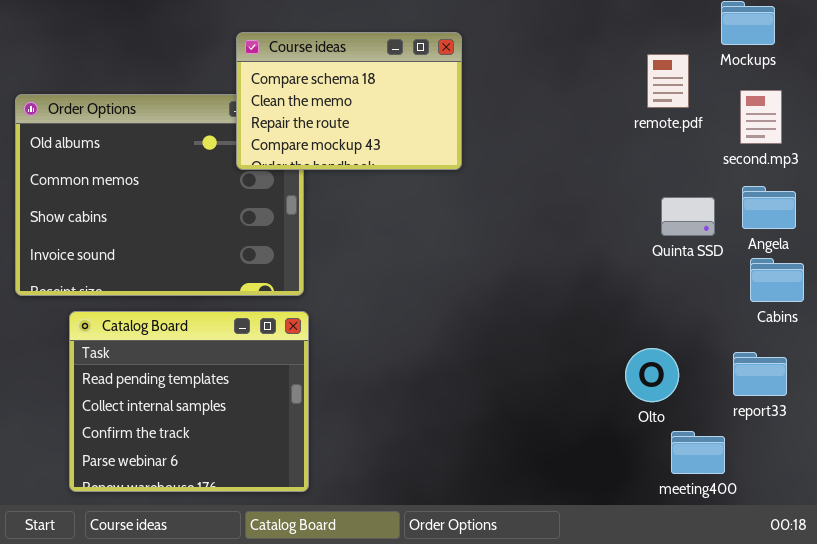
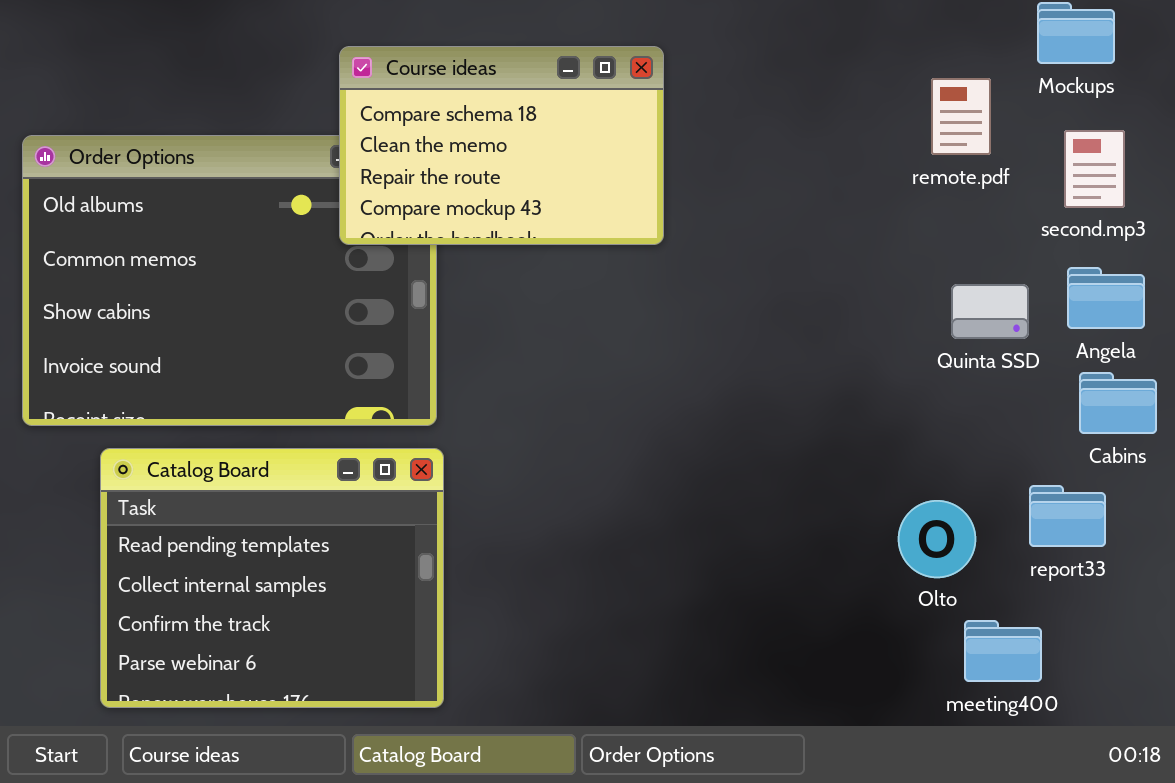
report33: [733,352,787,396] -> [1029,485,1106,547], moved

